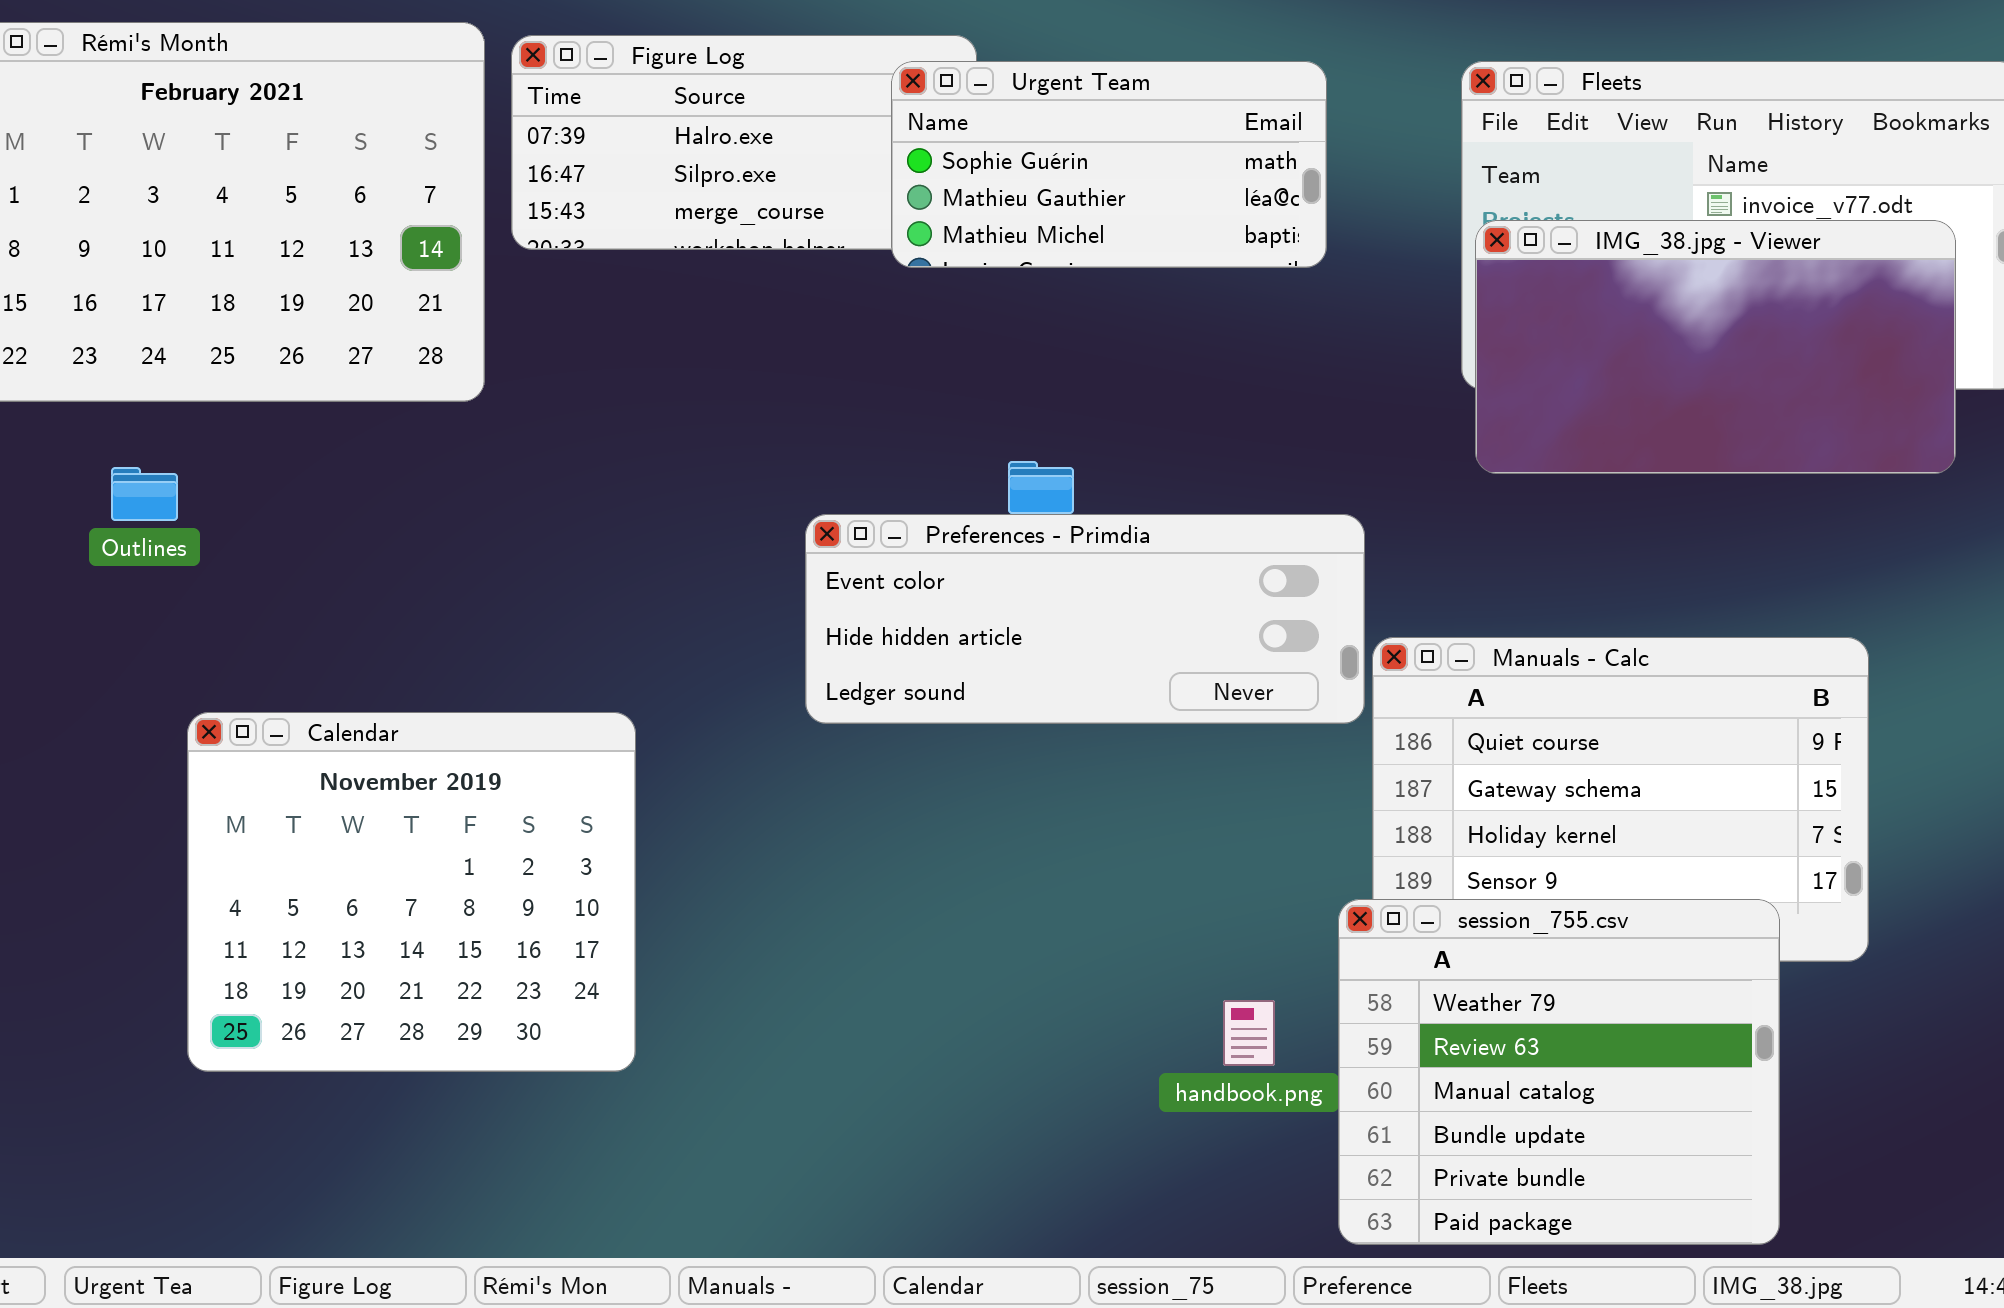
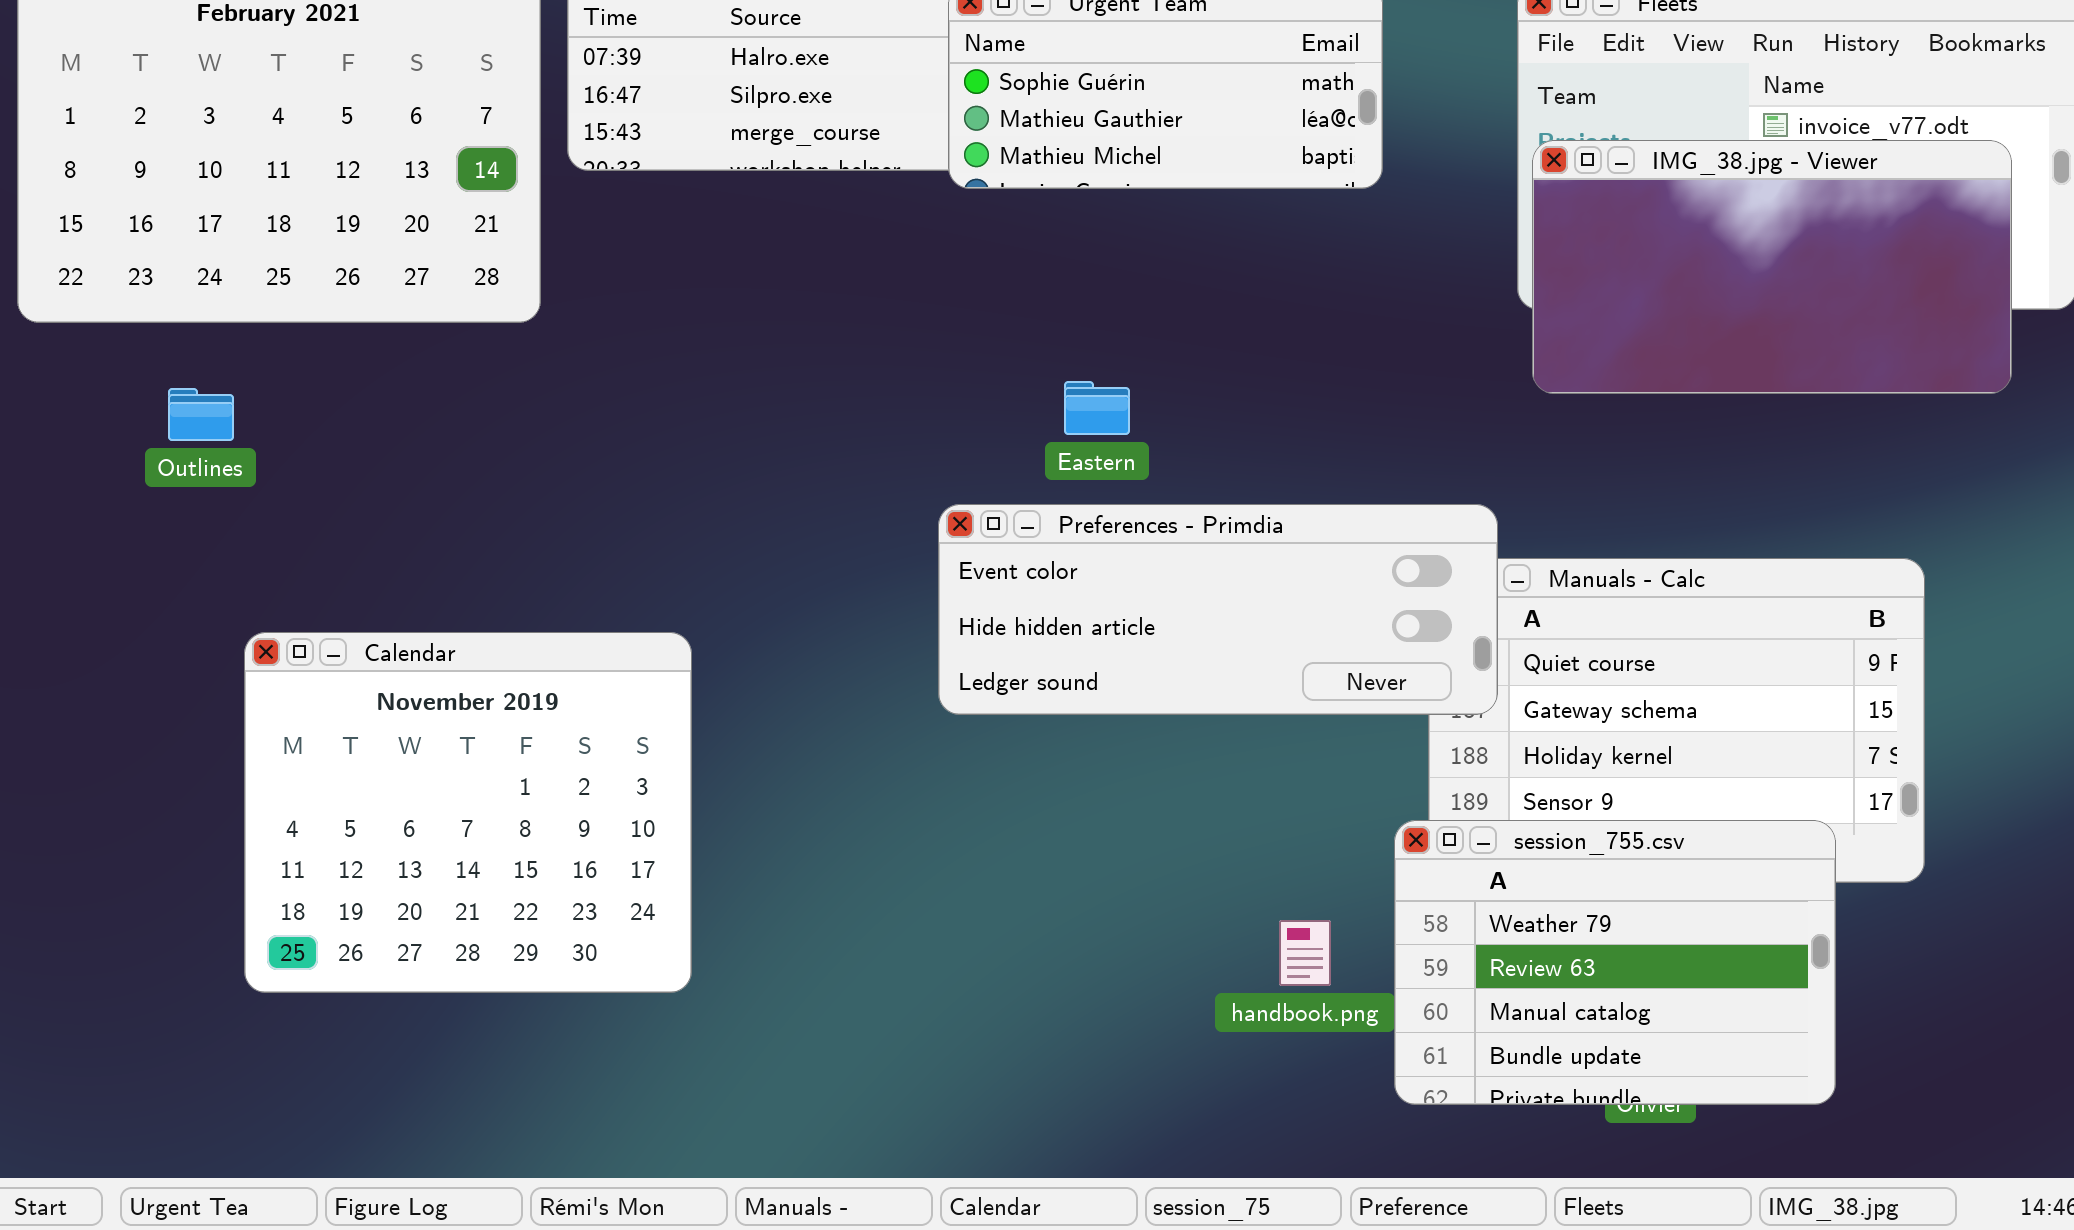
Preferences - Primdia: [805,514,1365,724] -> [938,504,1498,715], moved
session_755.csv: [1338,899,1780,1245] -> [1394,820,1836,1105], resized

